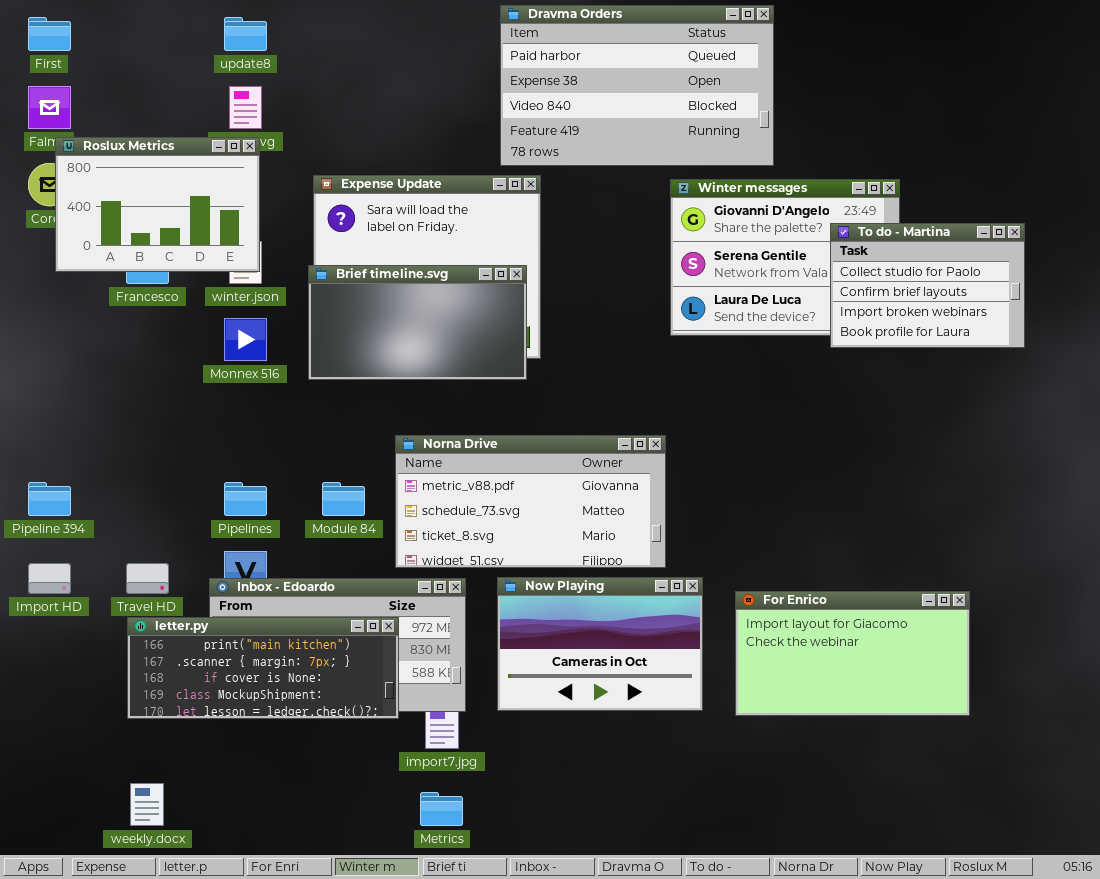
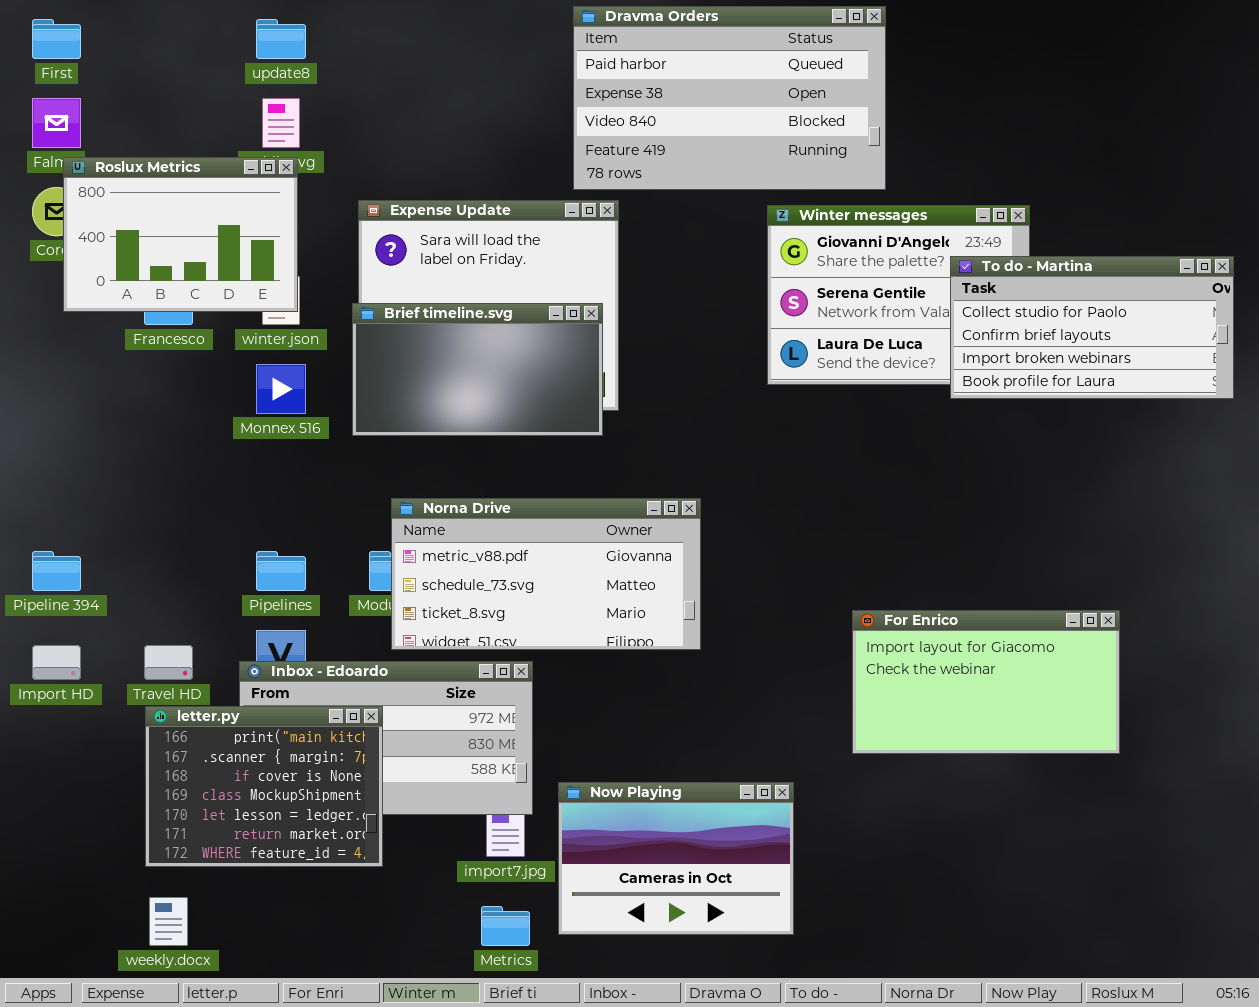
To do - Martina: [830,223,1025,348] -> [950,256,1234,399], resized
Norna Drive: [395,435,666,568] -> [391,498,701,650], moved
Now Playing: [497,577,703,711] -> [558,782,794,935], moved
For Enrico: [735,591,970,716] -> [852,610,1120,754], moved
letter.py: [127,617,399,719] -> [145,706,383,867], resized

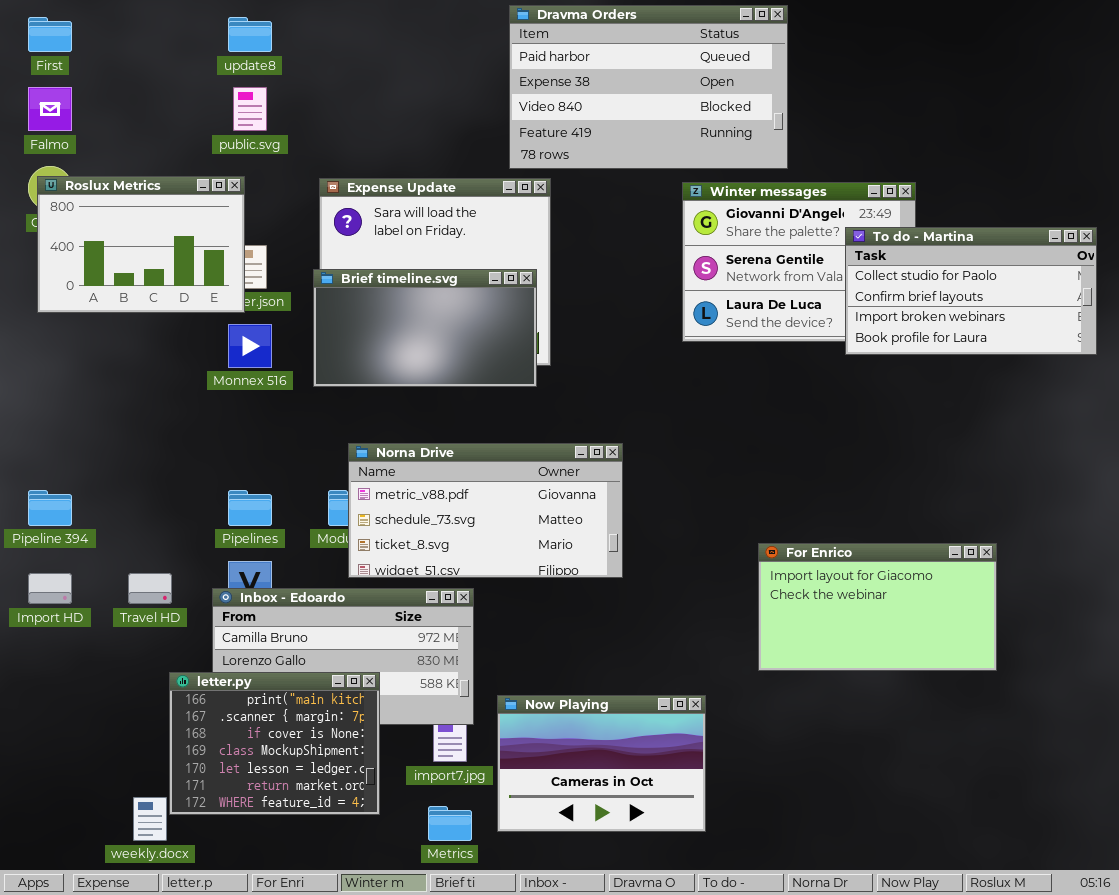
Roslux Metrics: [63,157,298,312] -> [37,176,245,313], moved
letter.py: [145,706,383,867] -> [169,672,380,815], moved

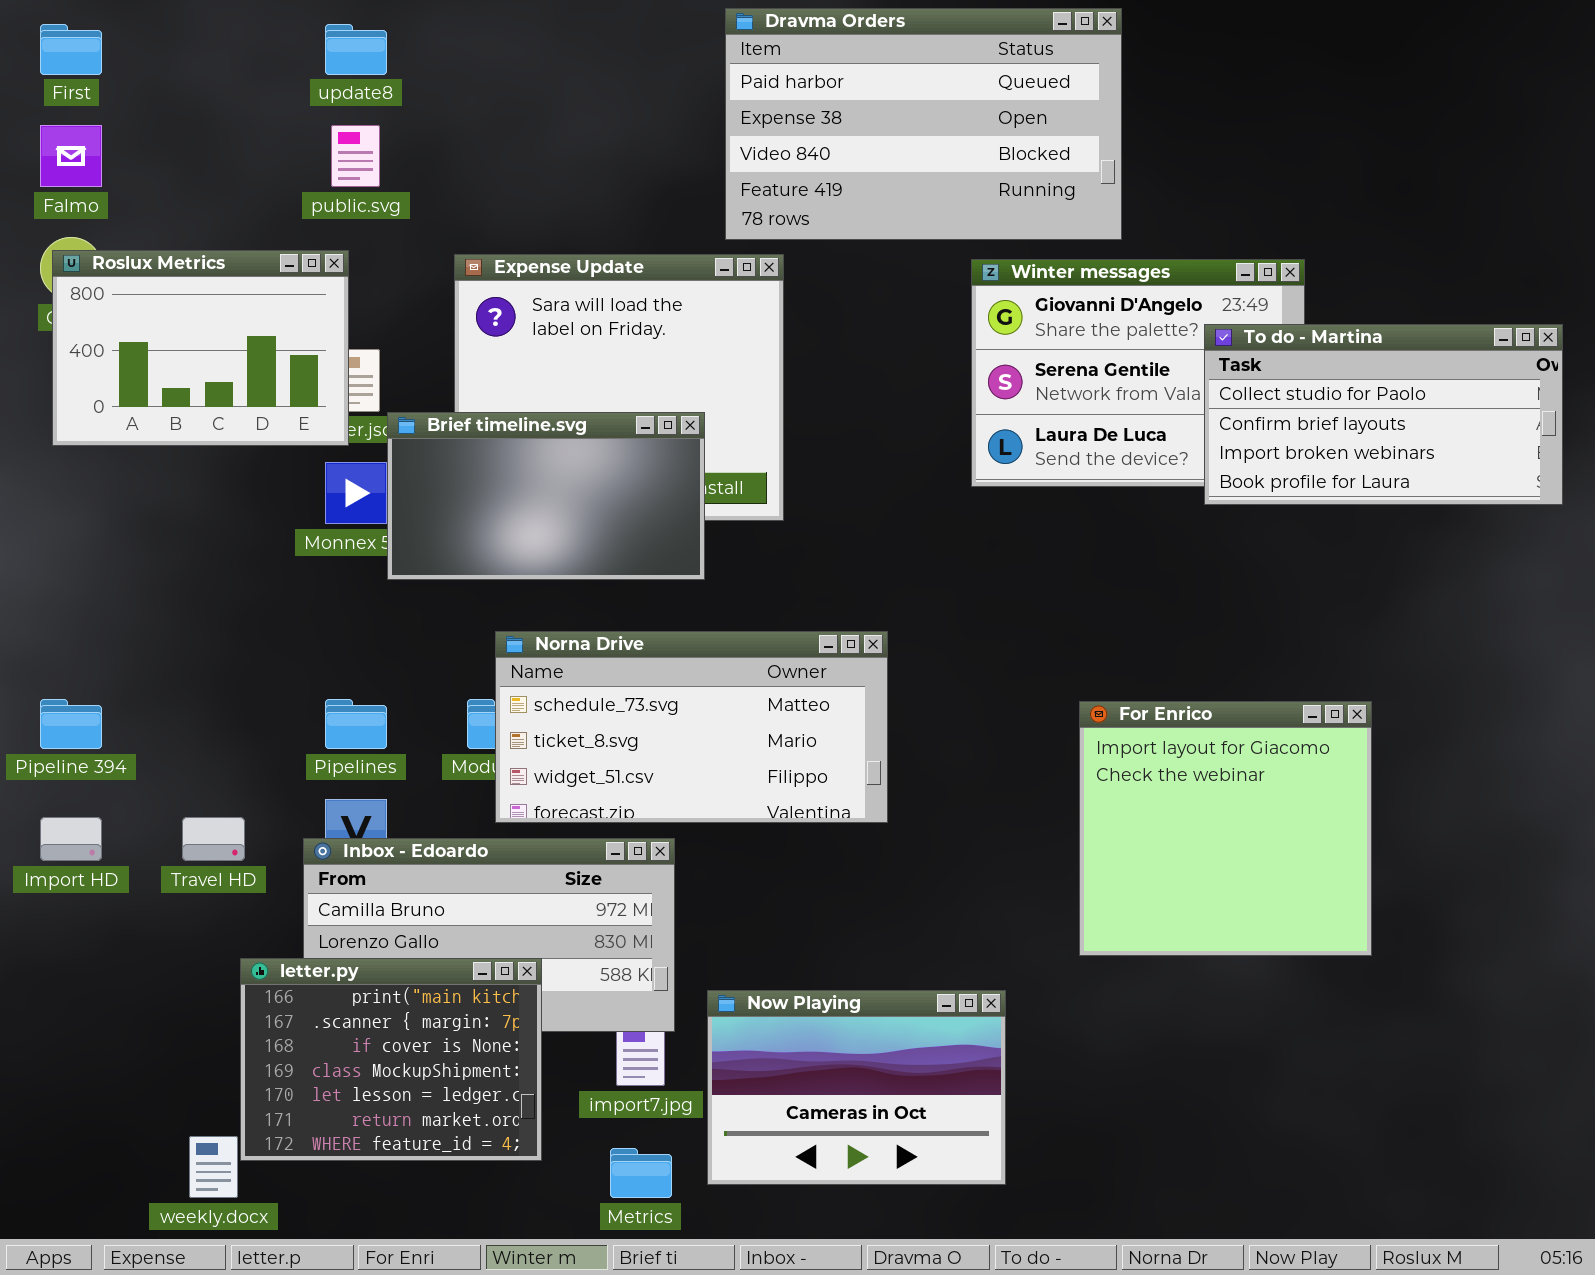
Brief timeline.svg: [313,269,537,387] -> [387,412,705,580], moved
Norna Drive: [348,443,623,578] -> [495,631,888,823], scrolled down 1 row
For Enrico: [758,543,997,671] -> [1079,701,1372,956], resized

